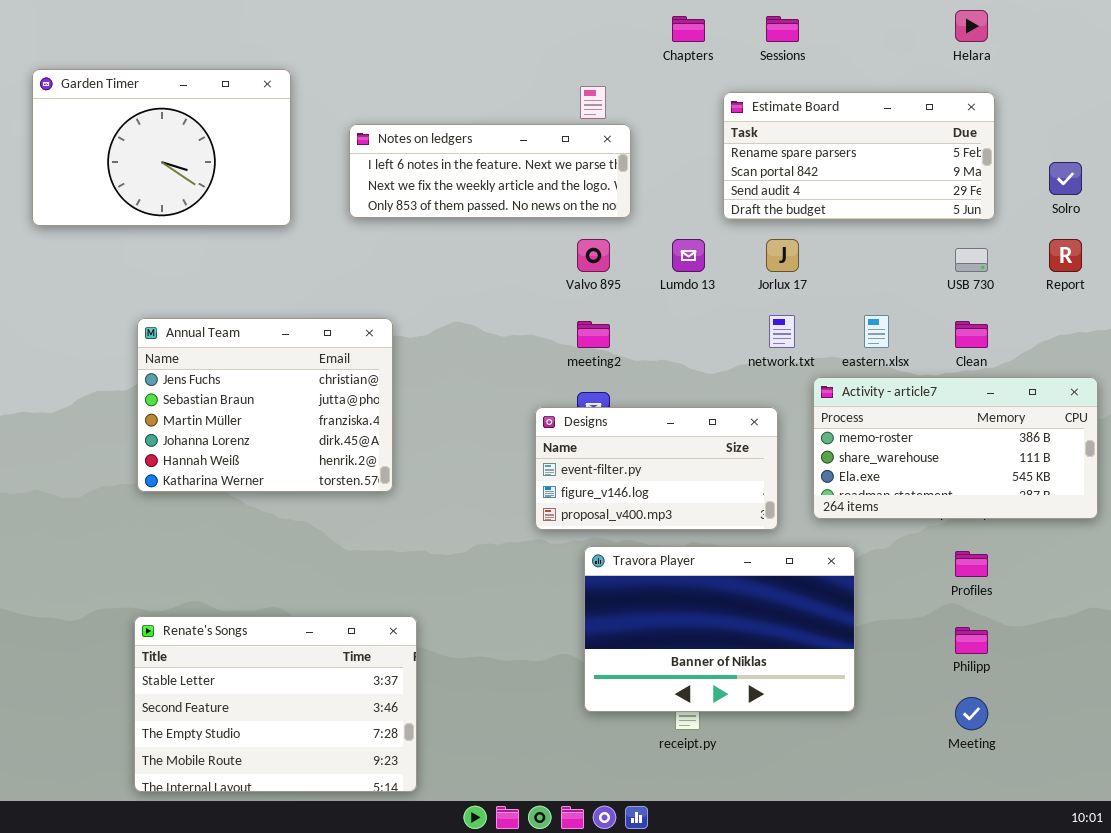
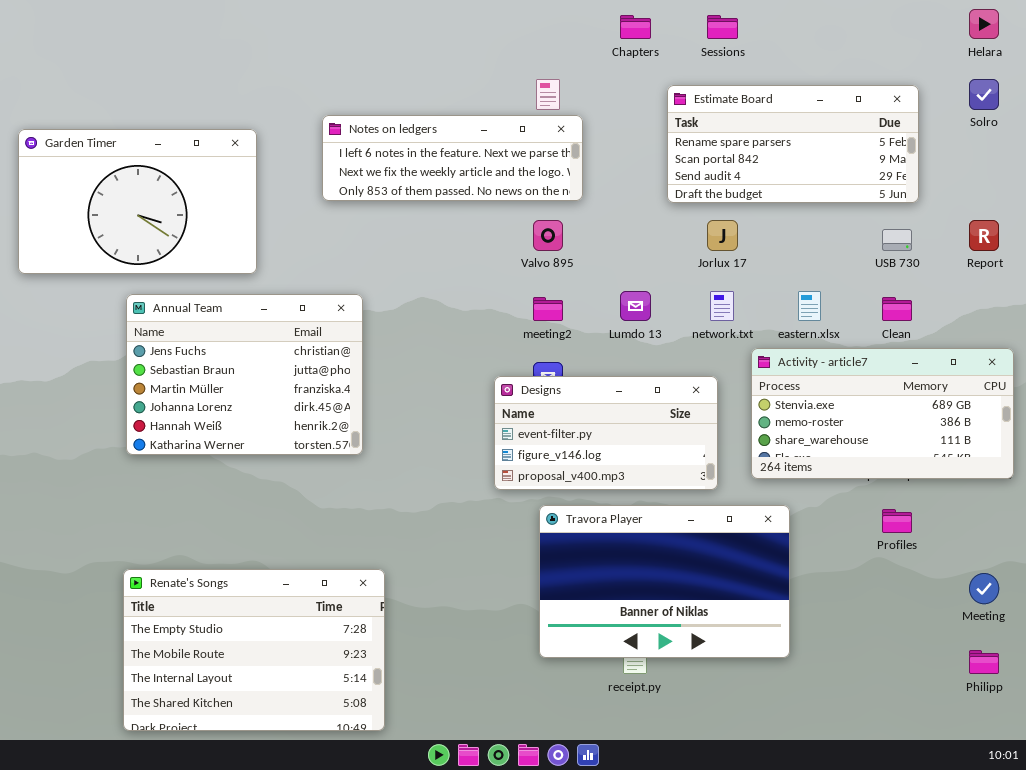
Helara: [955,10,988,42] -> [969,9,999,39], moved
Garden Timer: [32,69,291,226] -> [18,129,257,274], moved
Solro: [1049,162,1082,195] -> [969,79,999,110], moved
Lumdo 13: [672,239,705,272] -> [620,291,651,321], moved
Activity - article7: [813,377,1098,519] -> [751,348,1014,479], scrolled up 1 row
Renate's Songs: [134,616,417,792] -> [123,569,385,731], scrolled down 2 rows
Philipp: [955,627,988,654] -> [969,650,999,674], moved
Meeting: [955,697,988,730] -> [969,573,999,604], moved

